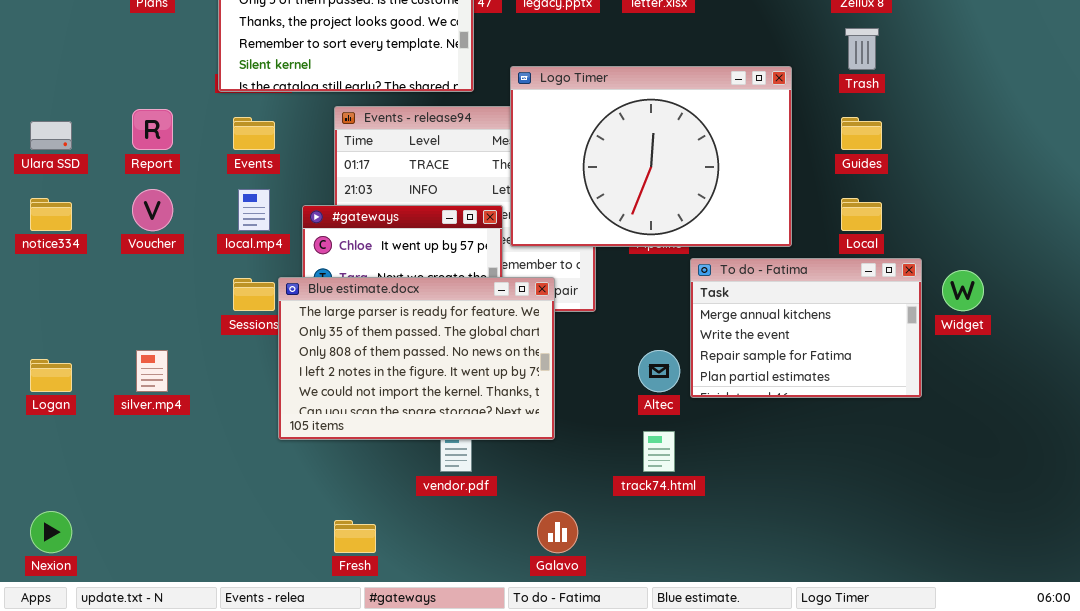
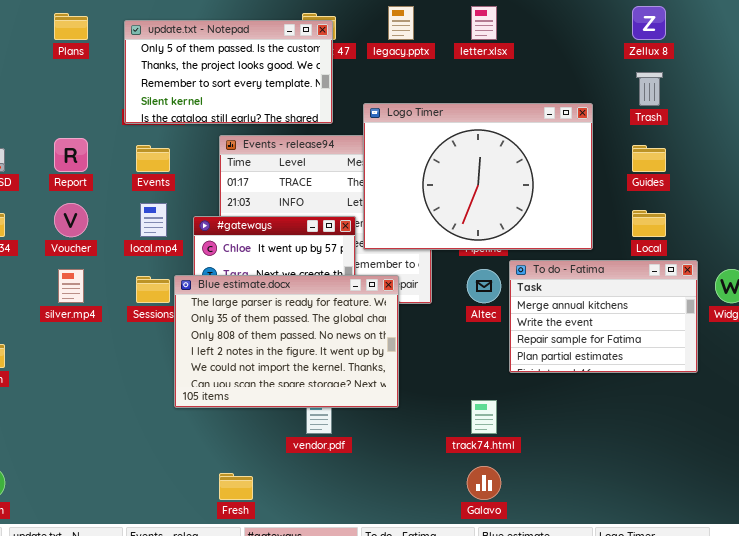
silver.mp4: [136,350,168,392] -> [58,269,84,303], moved
Altec: [638,350,680,392] -> [467,269,501,303], moved
Galavo: [537,511,578,553] -> [467,466,501,500], moved

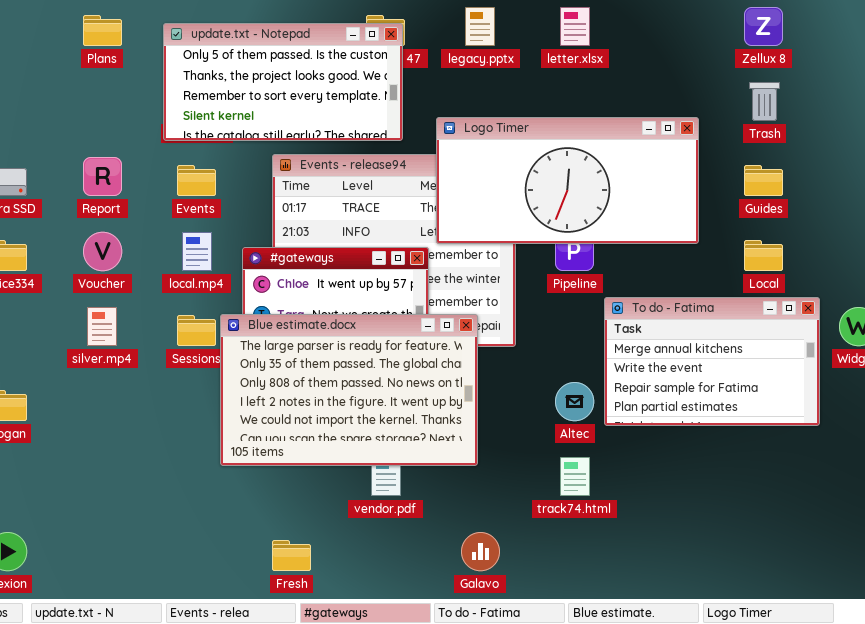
Logo Timer: [363,103,593,250] -> [436,117,699,244], resized
Altec: [467,269,501,303] -> [555,382,594,421], moved
Galavo: [467,466,501,500] -> [461,532,500,571], moved

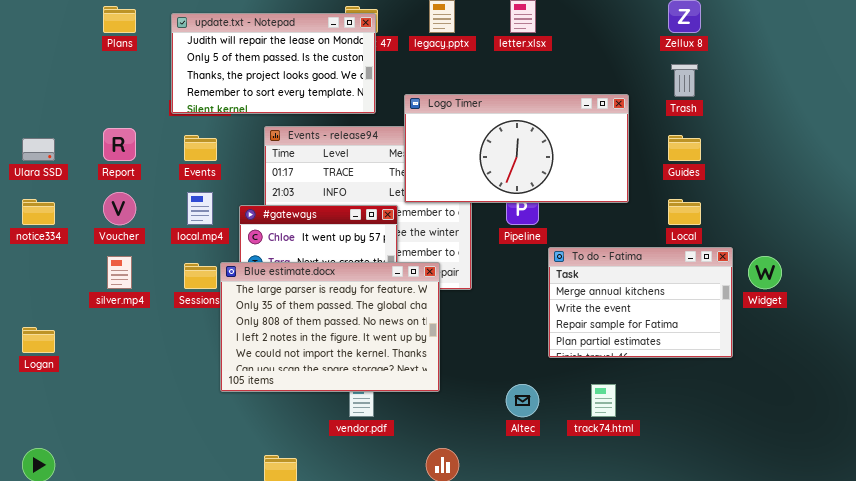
update.txt - Notepad: [163,23,403,141] -> [171,13,376,114], scrolled up 1 row
Altec: [555,382,594,421] -> [506,384,539,417], moved
track74.html: [560,457,590,496] -> [591,384,616,417], moved

